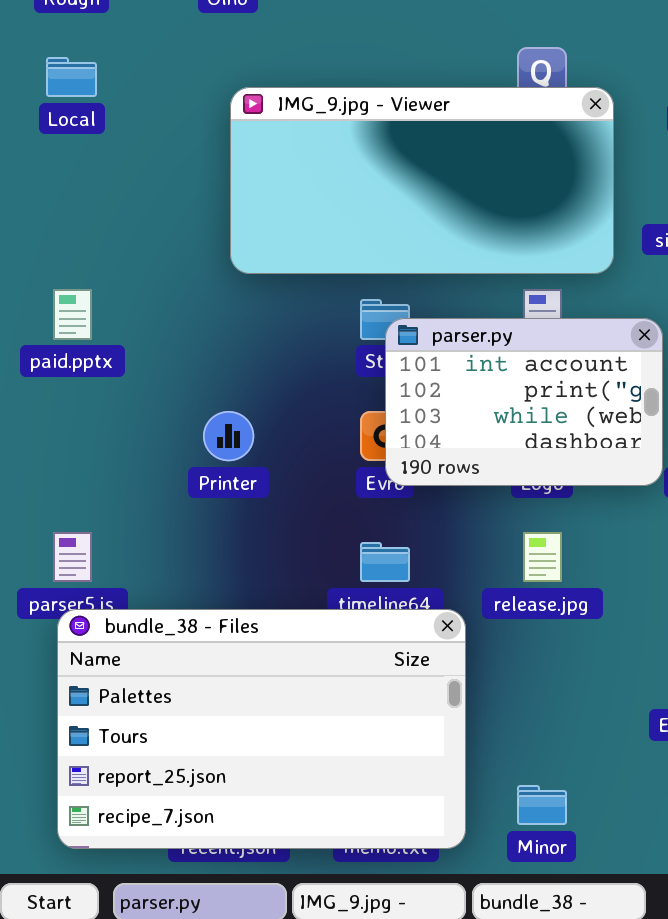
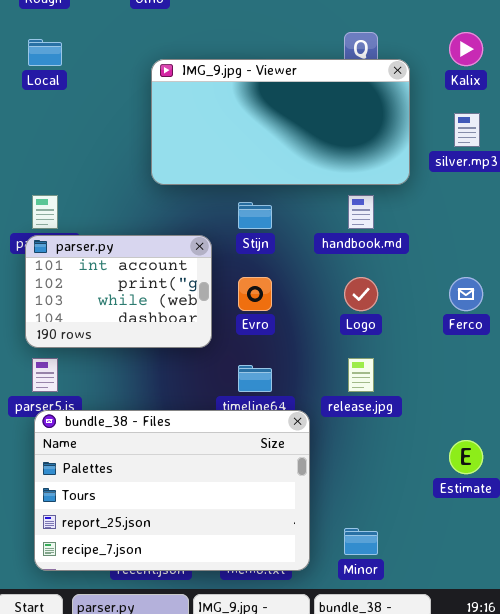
parser.py: [385,318,663,486] -> [25,235,212,348], moved

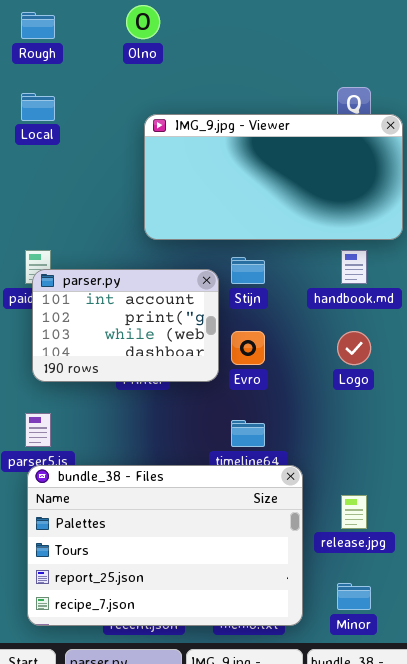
parser.py: [25,235,212,348] -> [32,269,219,382], moved
release.jpg: [348,358,374,392] -> [341,495,367,529], moved

